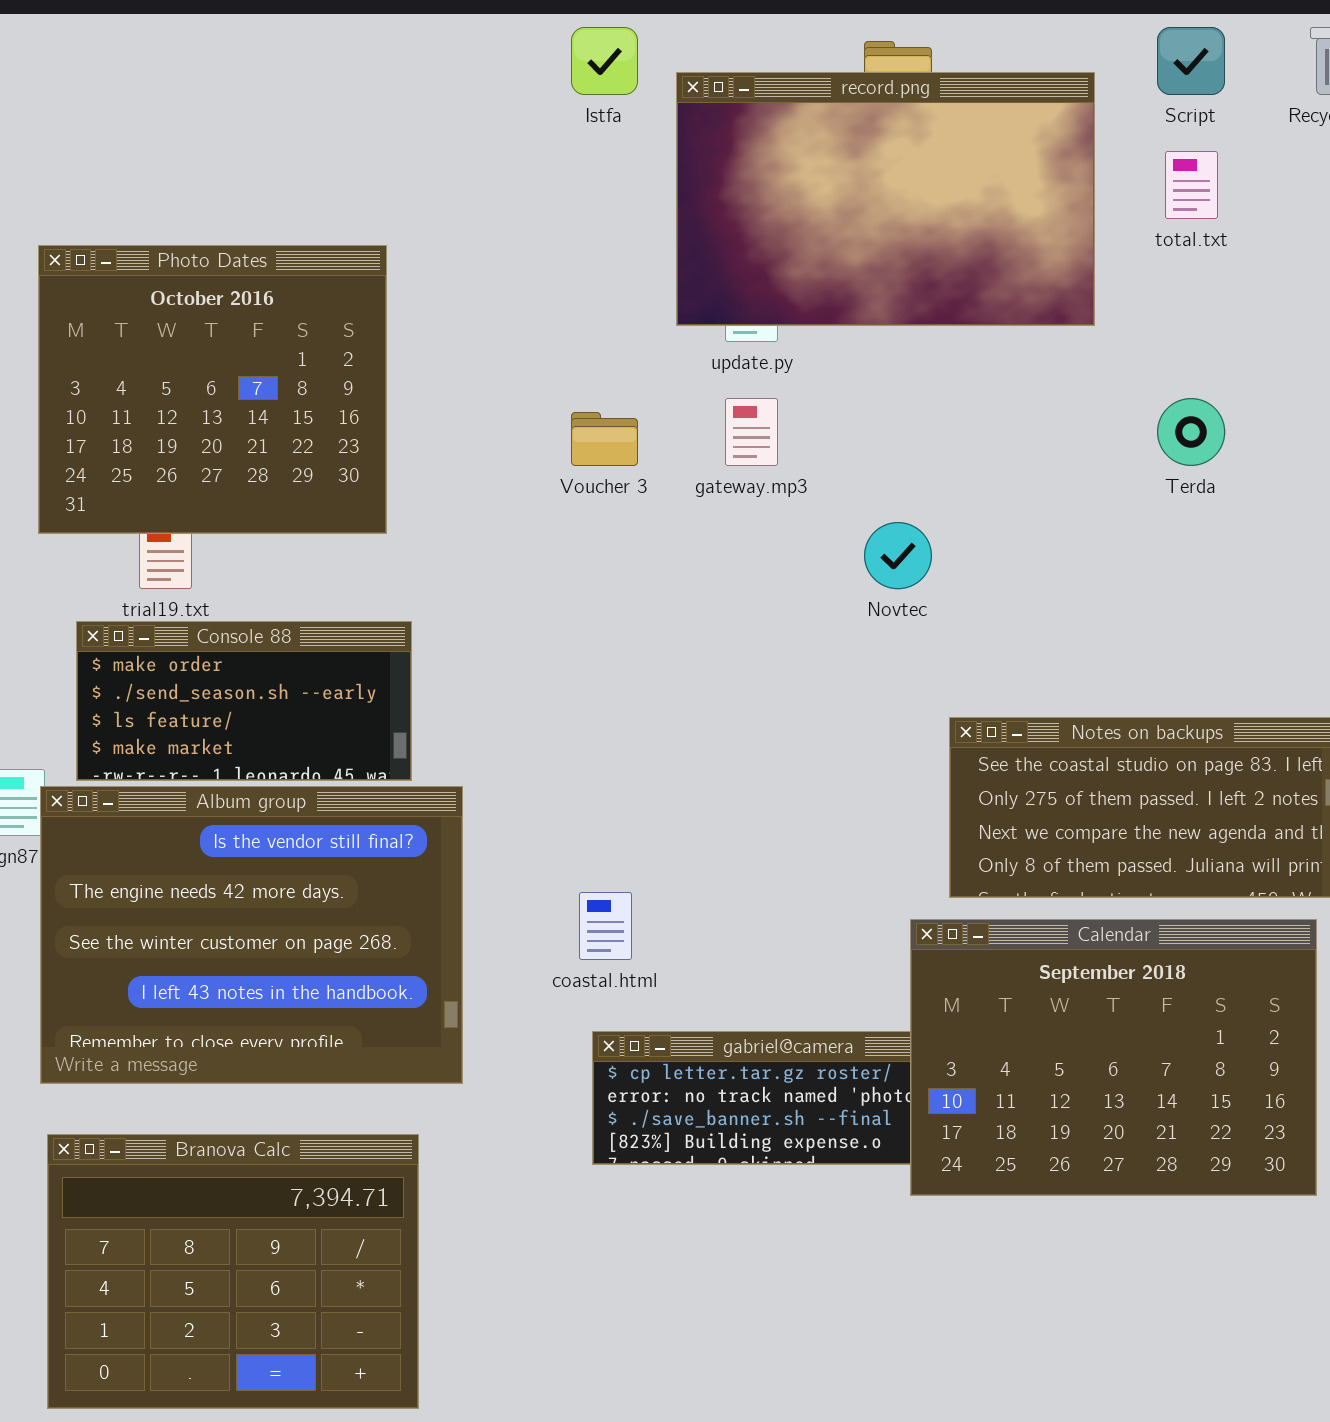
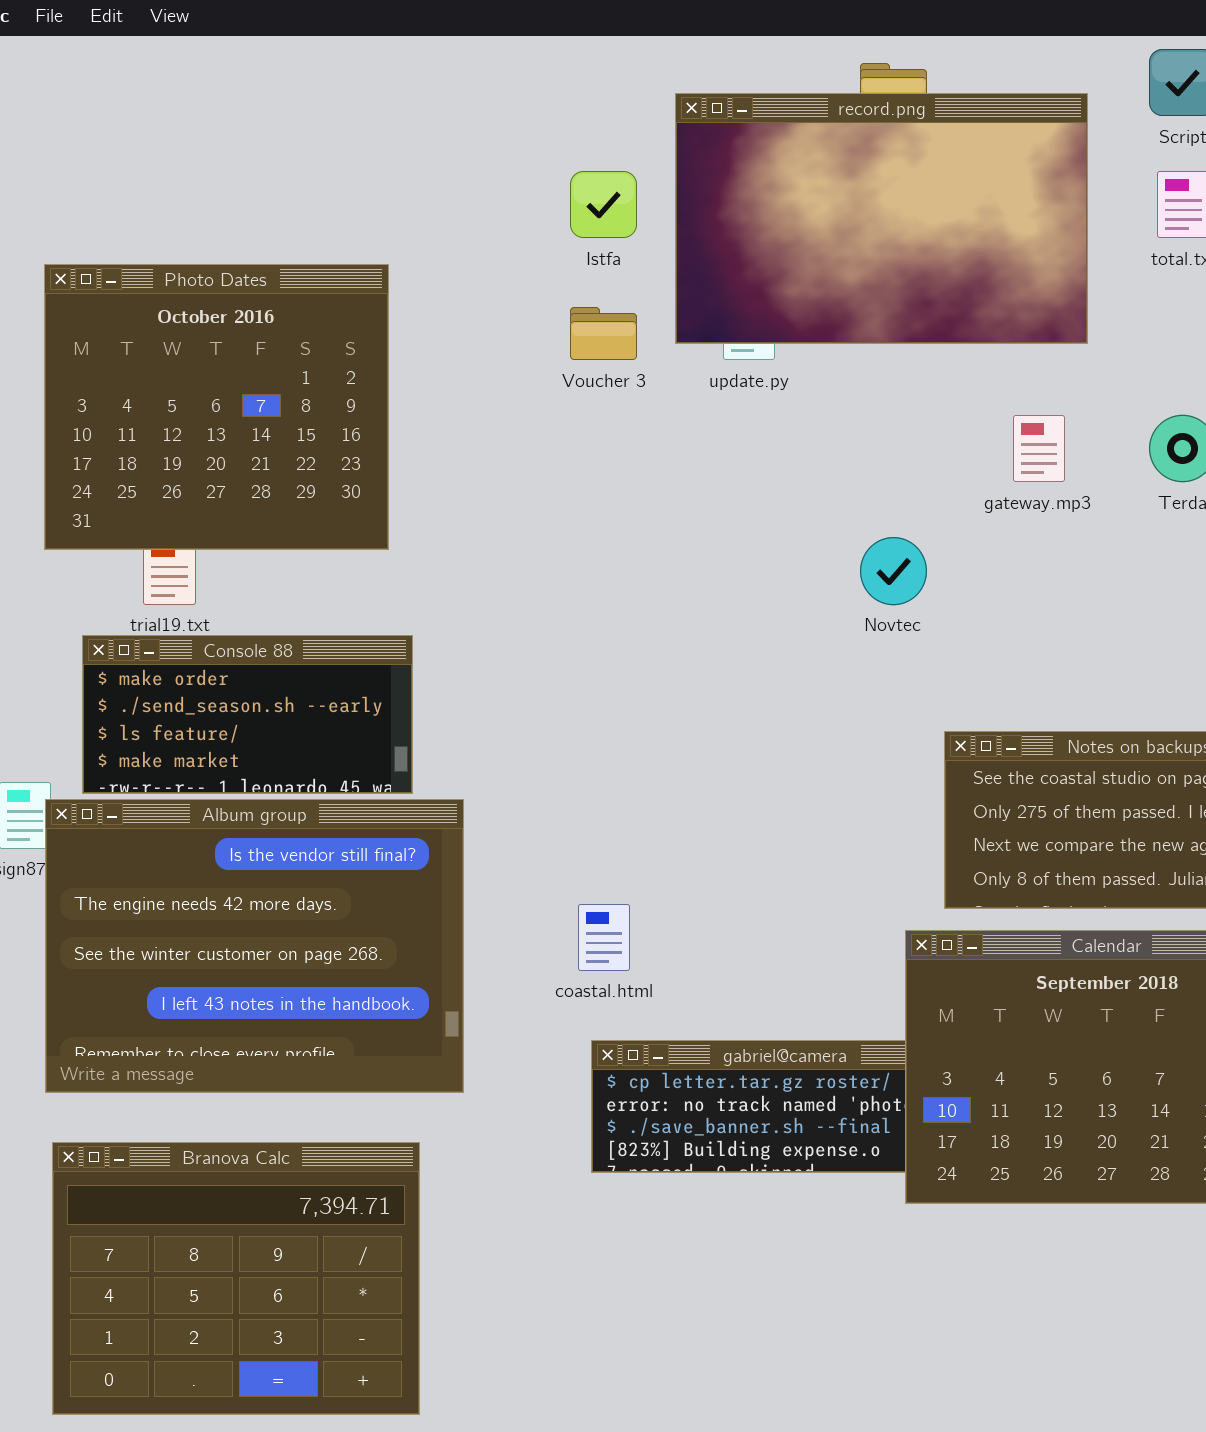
Istfa: [571,27,638,95] -> [570,171,637,238], moved
gateway.mp3: [725,398,778,466] -> [1013,415,1065,482], moved
Voucher 3: [571,412,638,466] -> [570,307,637,360], moved

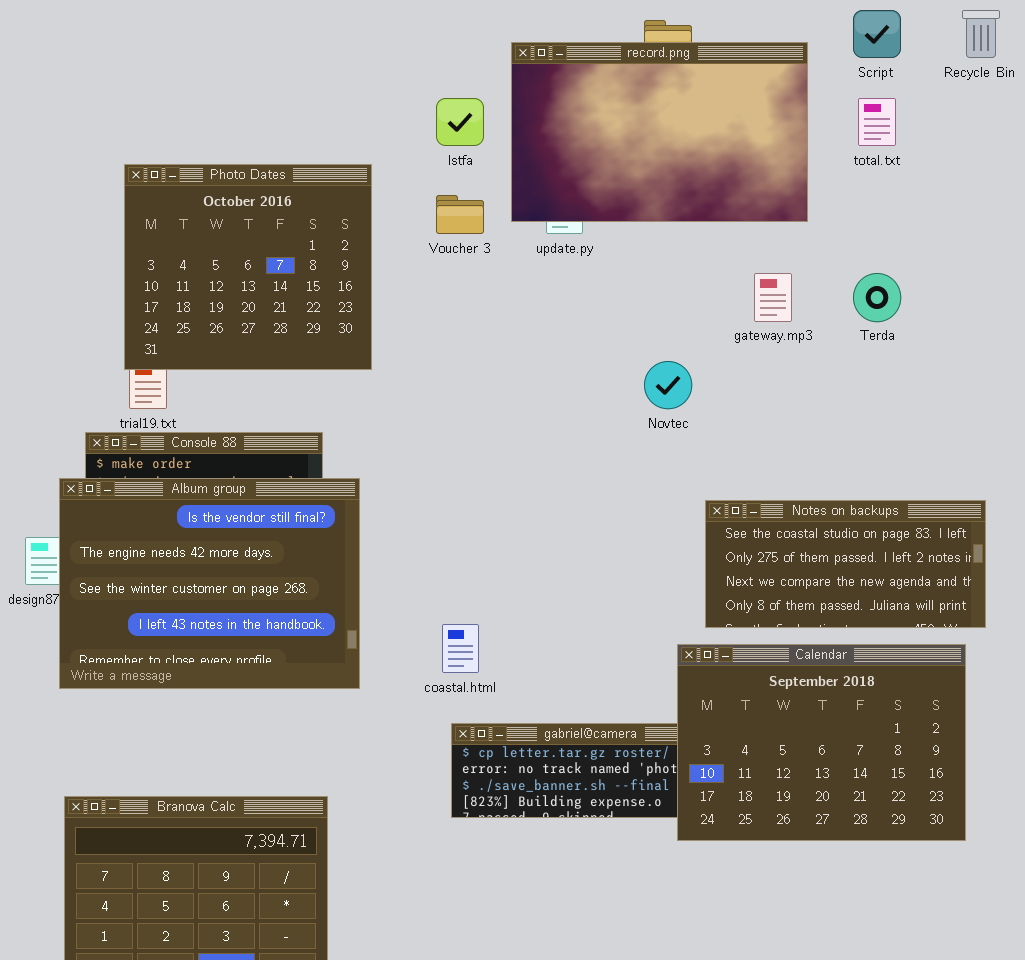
Photo Dates: [44,264,389,550] -> [124,164,372,370], moved
Album group: [45,799,464,1093] -> [59,478,360,689], moved

